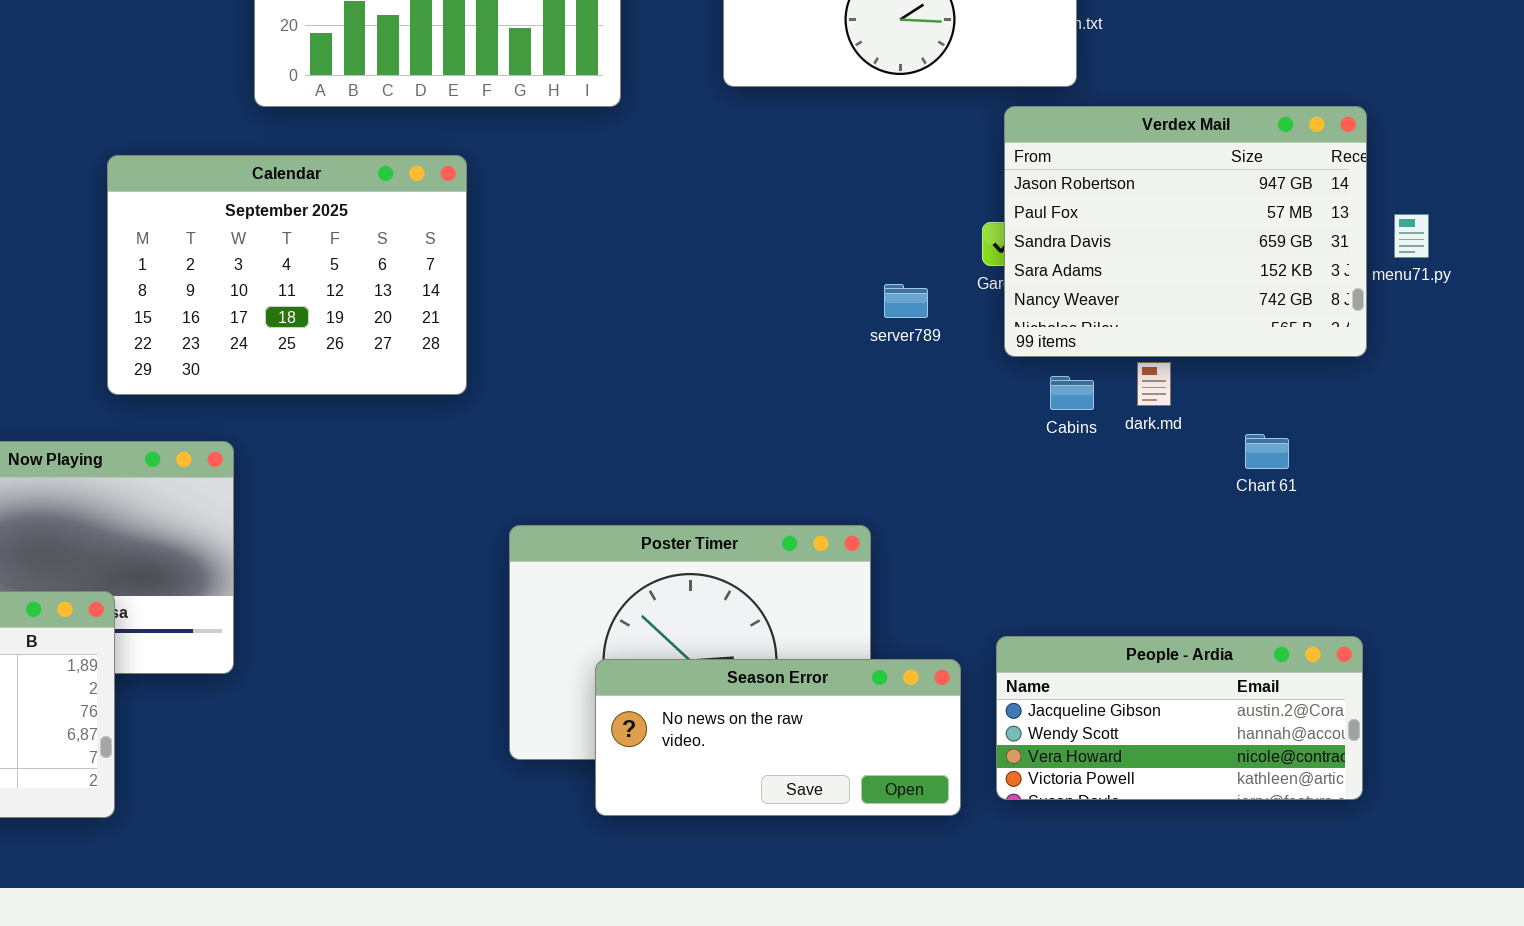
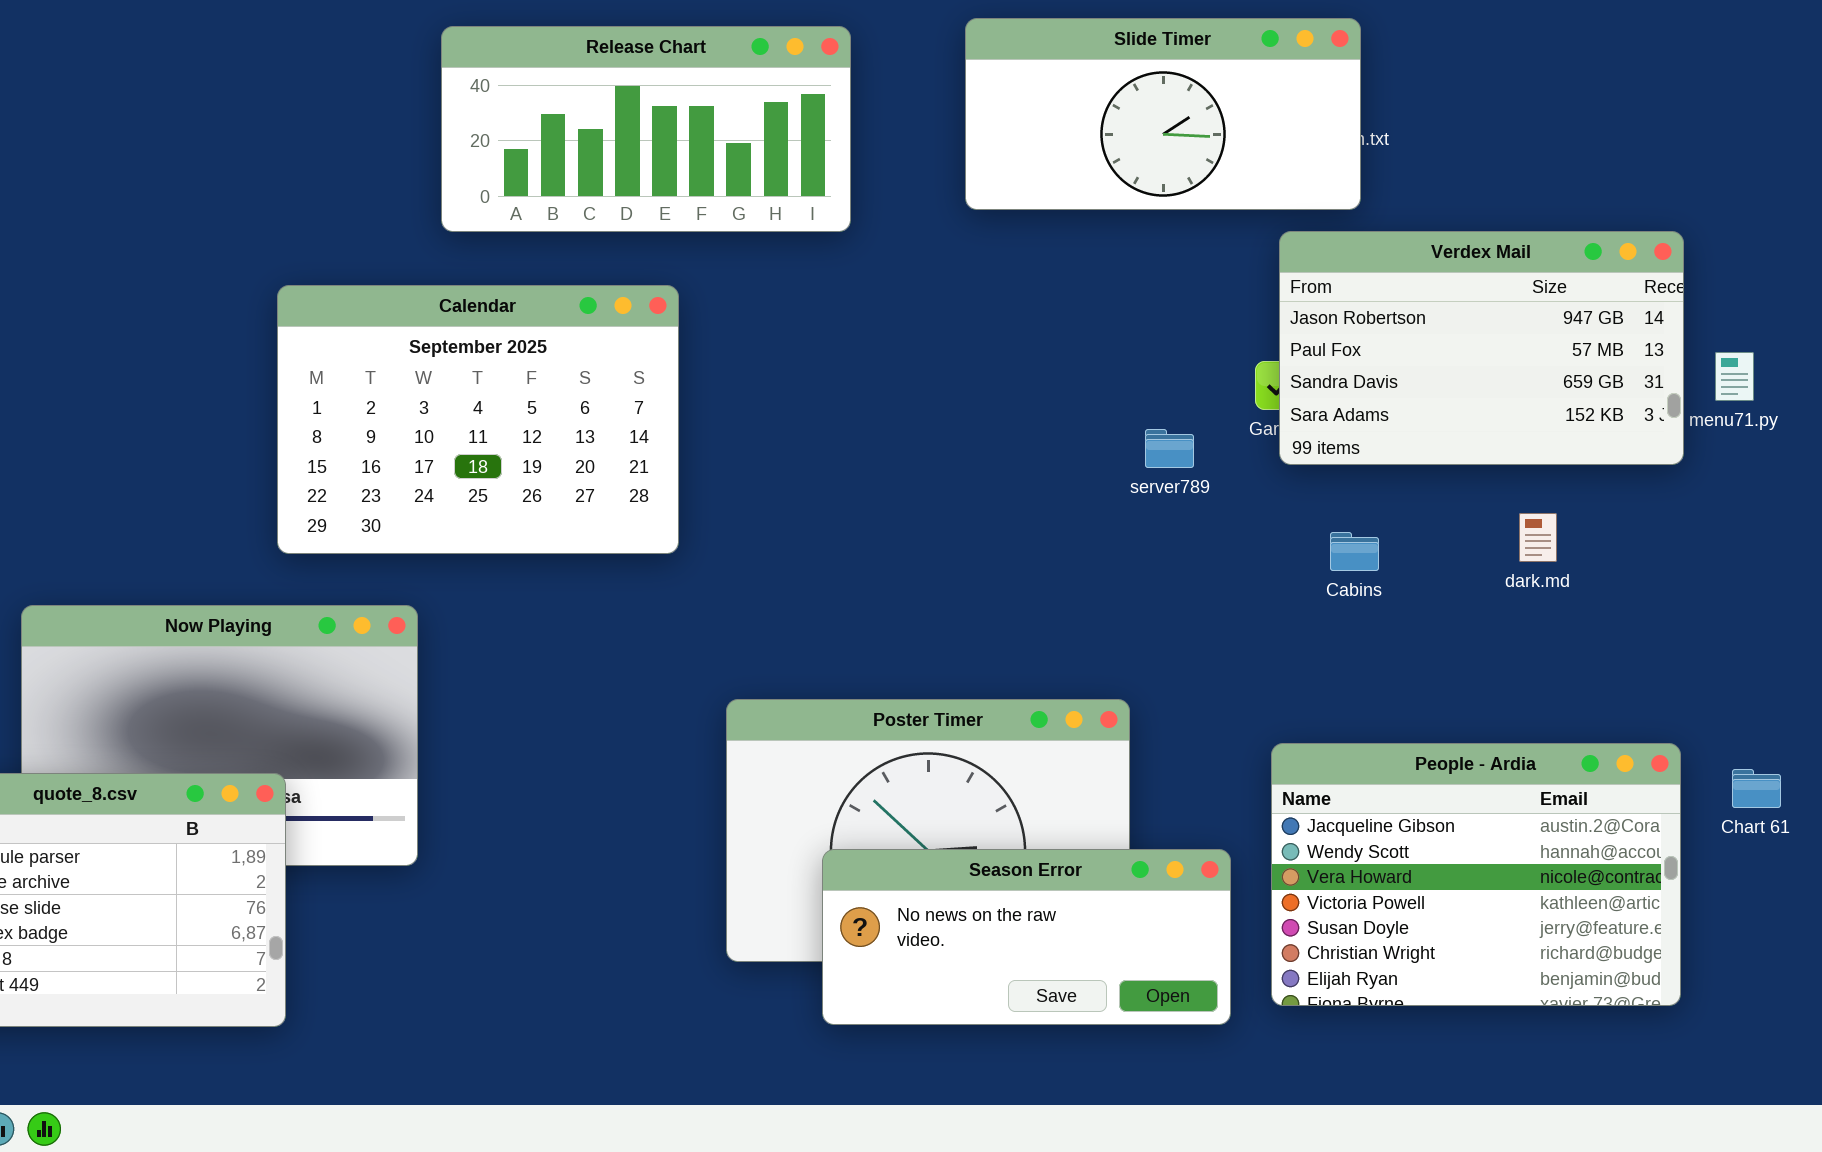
Verdex Mail: [1004,106,1367,357] -> [1279,231,1684,465], resized
dark.md: [1137,362,1171,406] -> [1519,513,1557,562], moved
Chart 61: [1245,434,1289,469] -> [1732,769,1781,808], moved
People - Ardia: [996,636,1363,800] -> [1271,743,1681,1006], resized

